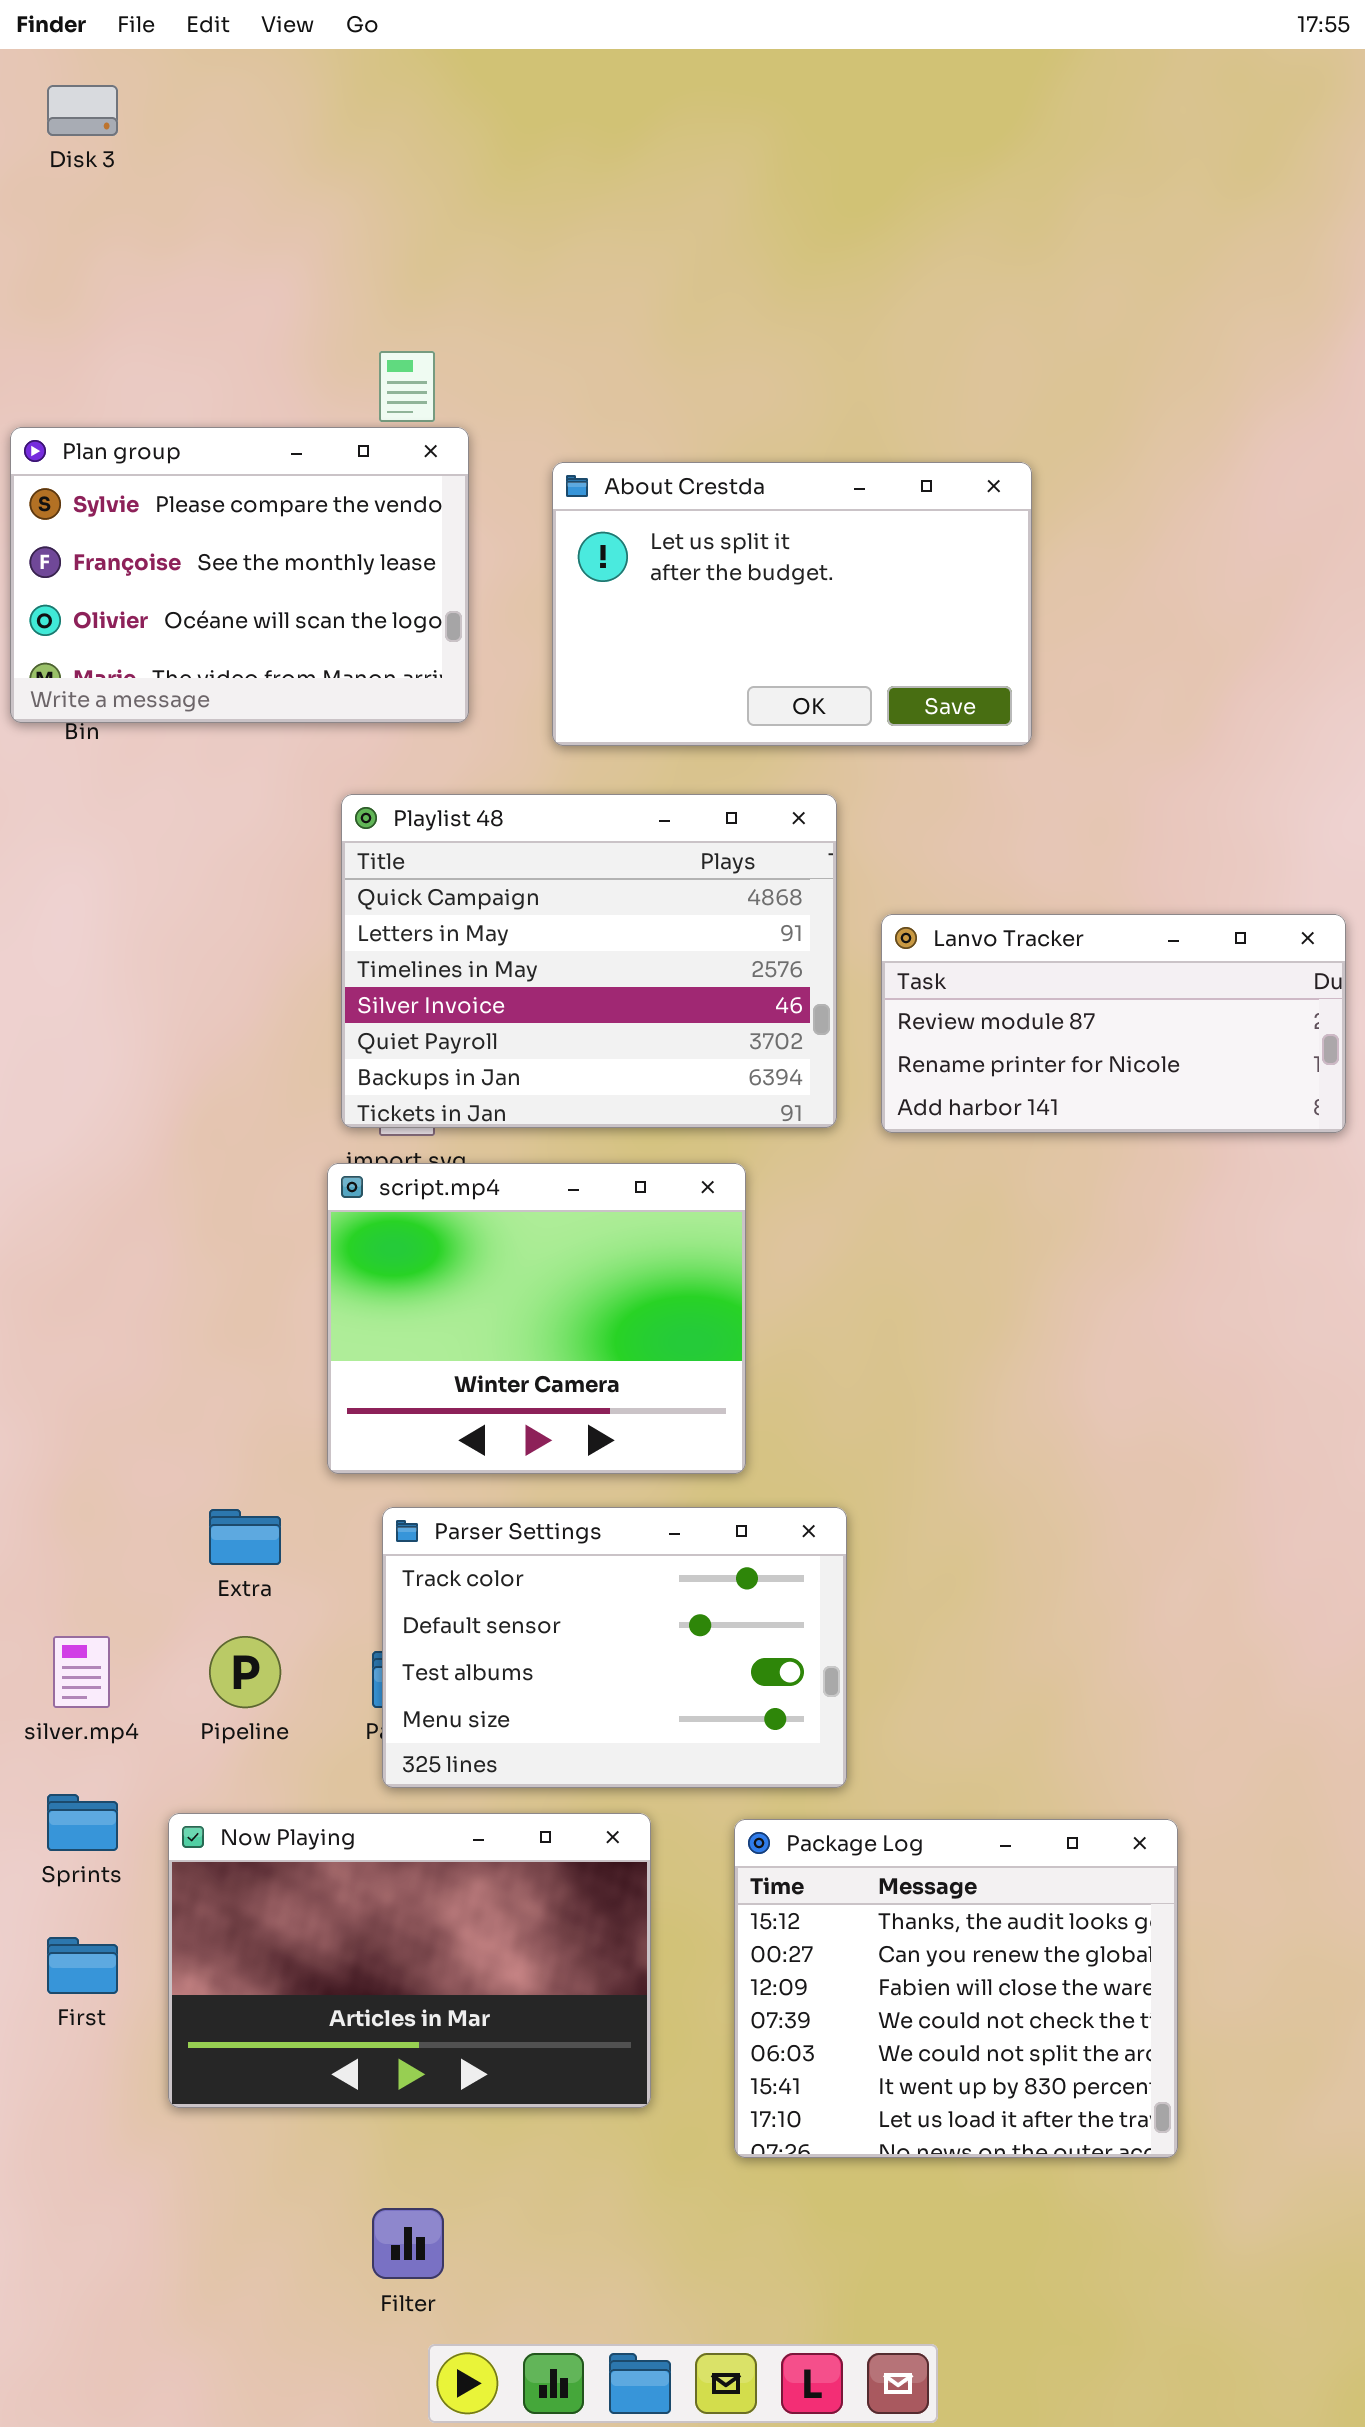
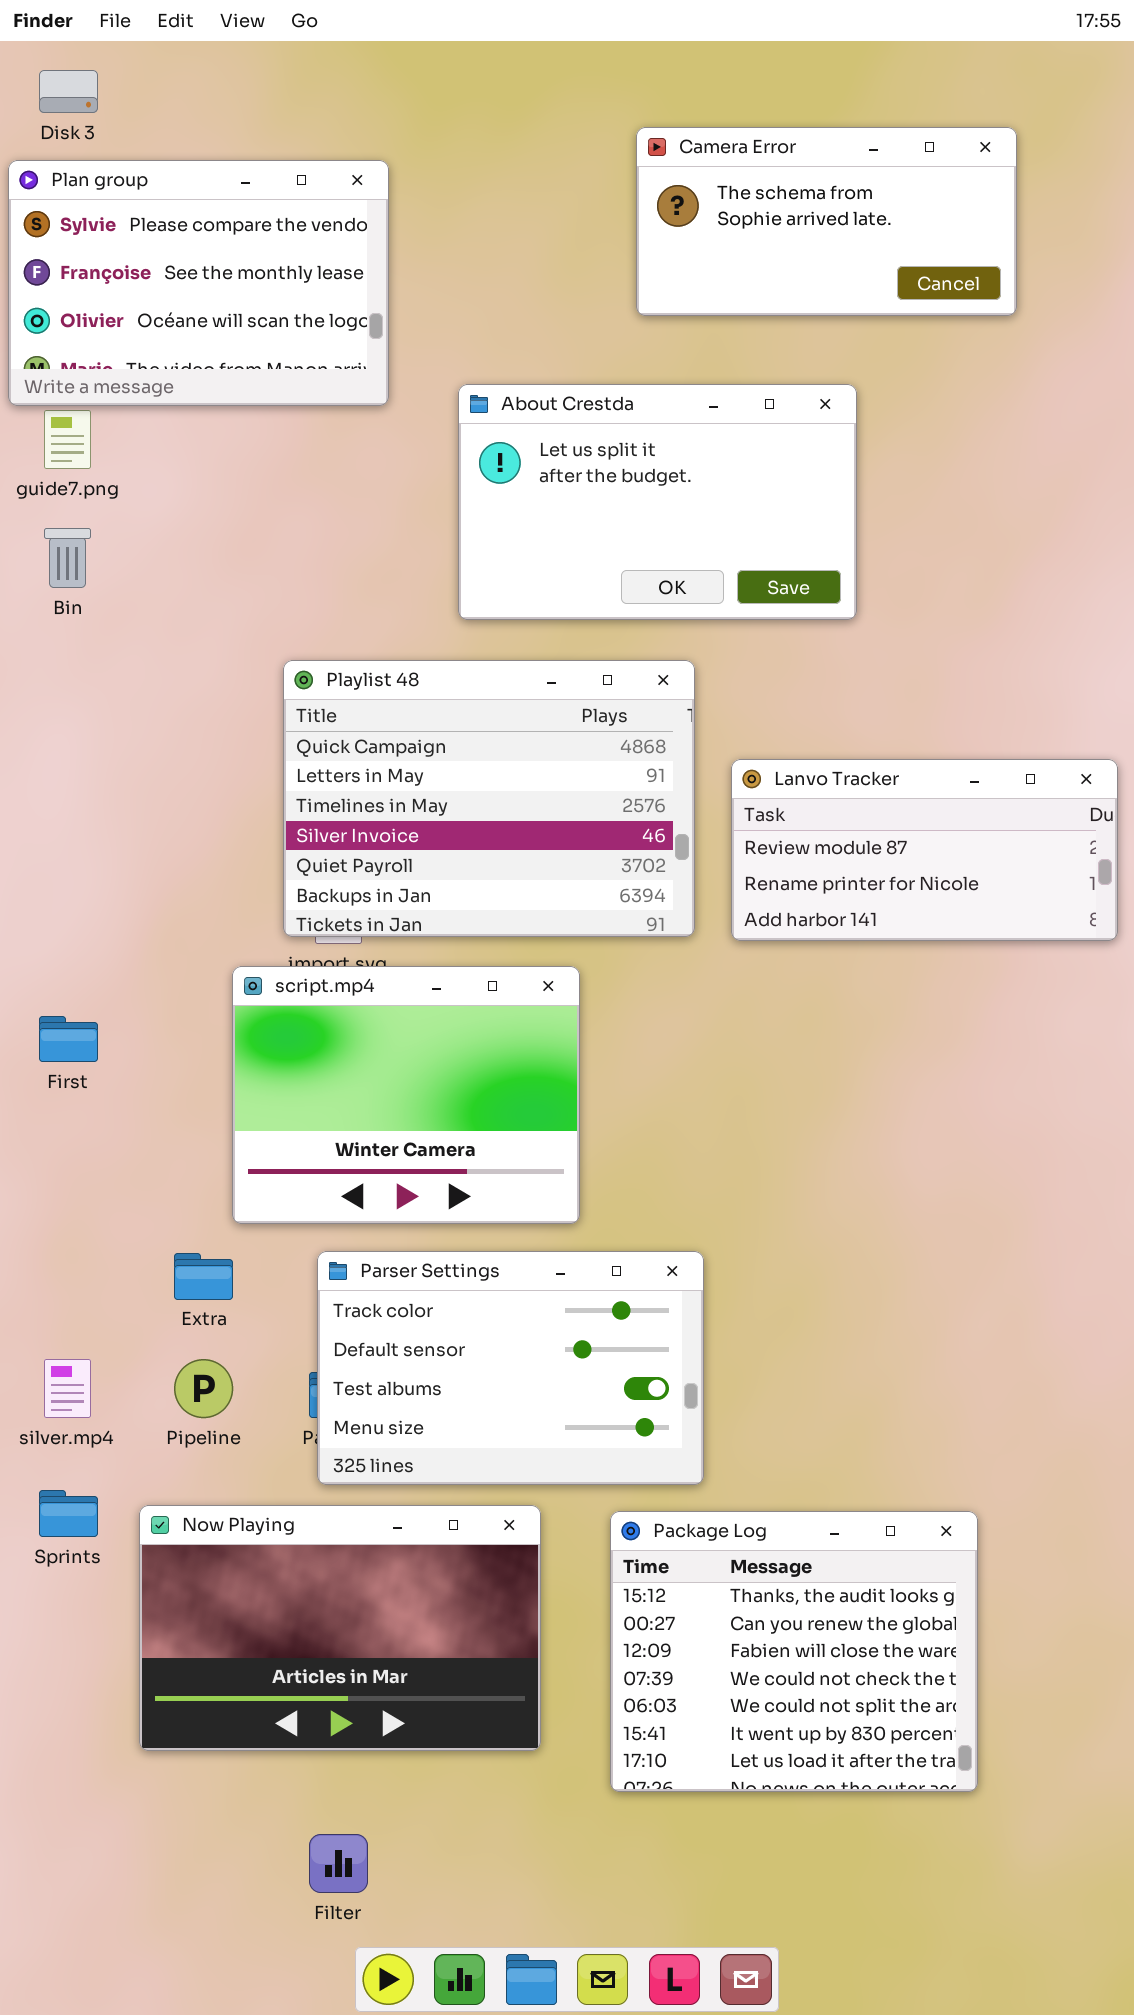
Camera Error: none -> [636,127,1017,316], opened
Plan group: [10,427,469,723] -> [8,160,389,406], moved
script.mp4: [327,1163,746,1474] -> [232,966,580,1224], moved
First: [47,1937,118,1994] -> [39,1016,98,1062], moved

